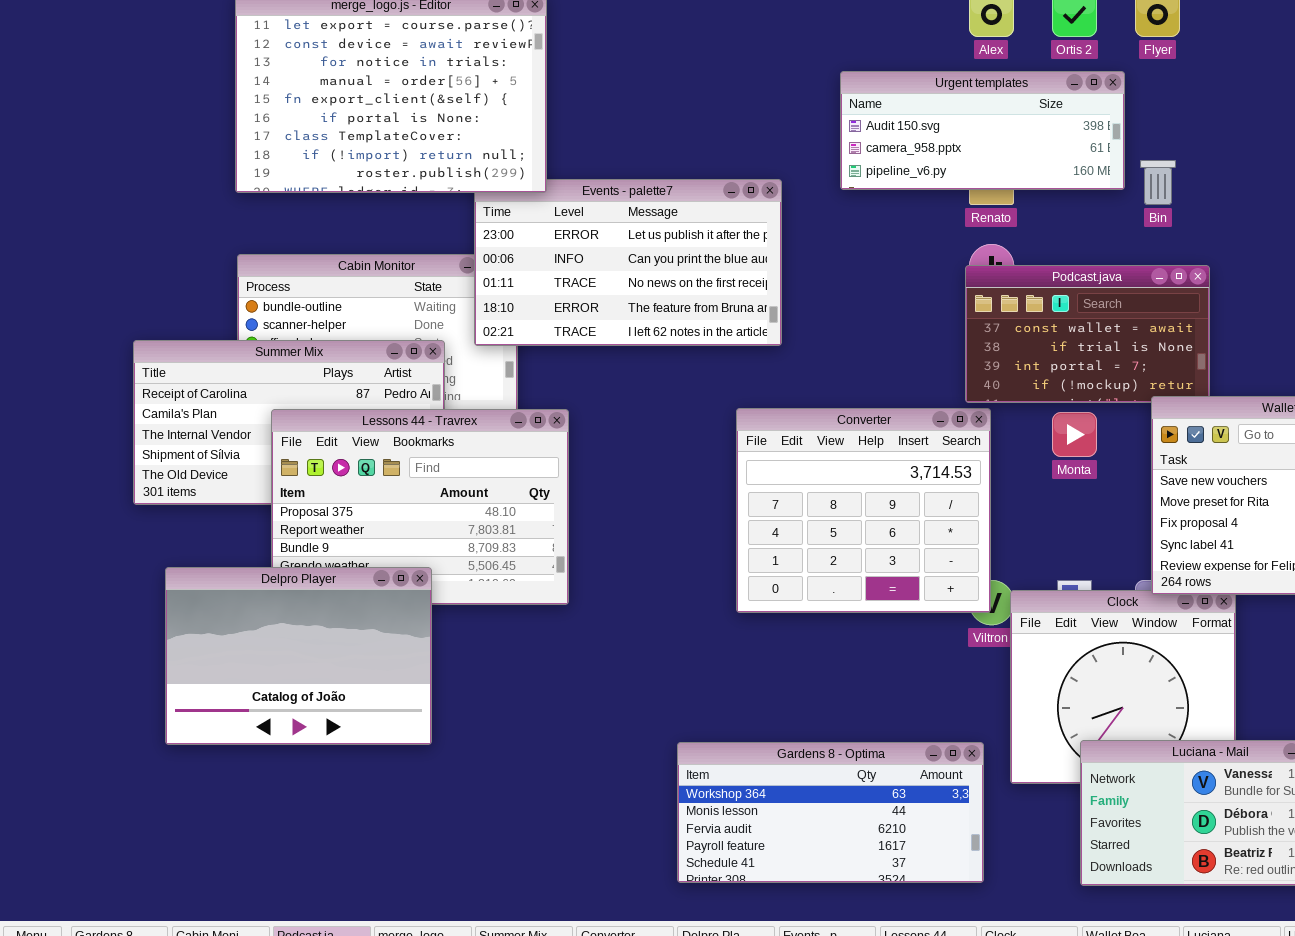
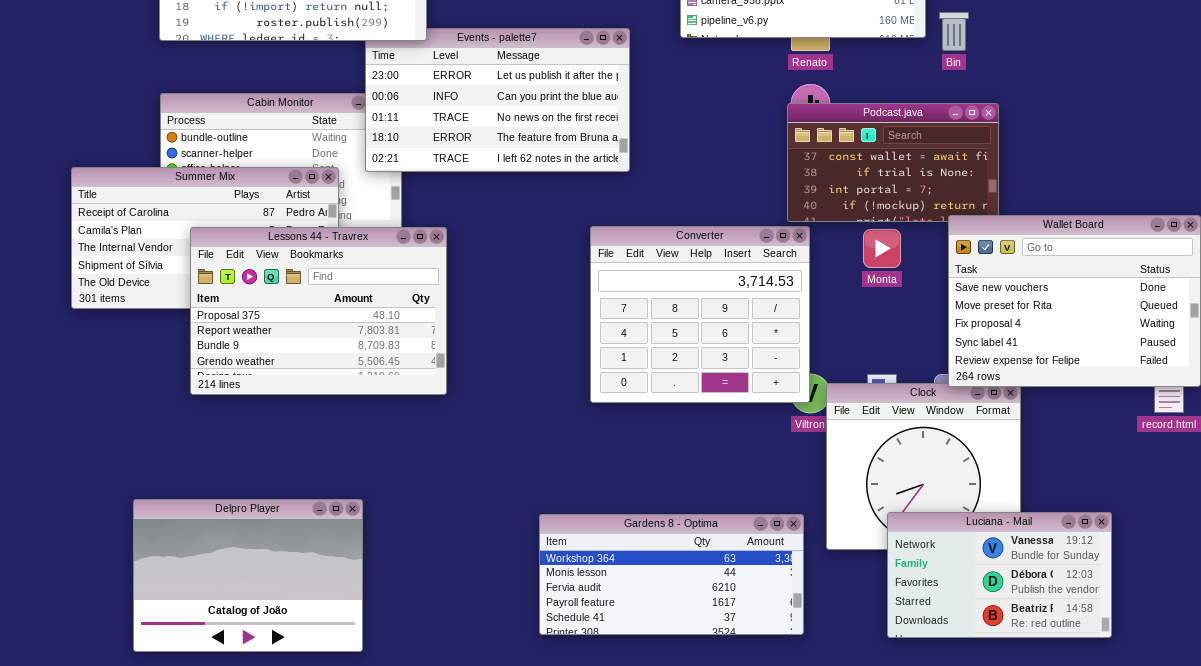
Delpro Player: [165,567,432,745] -> [133,499,363,652], moved

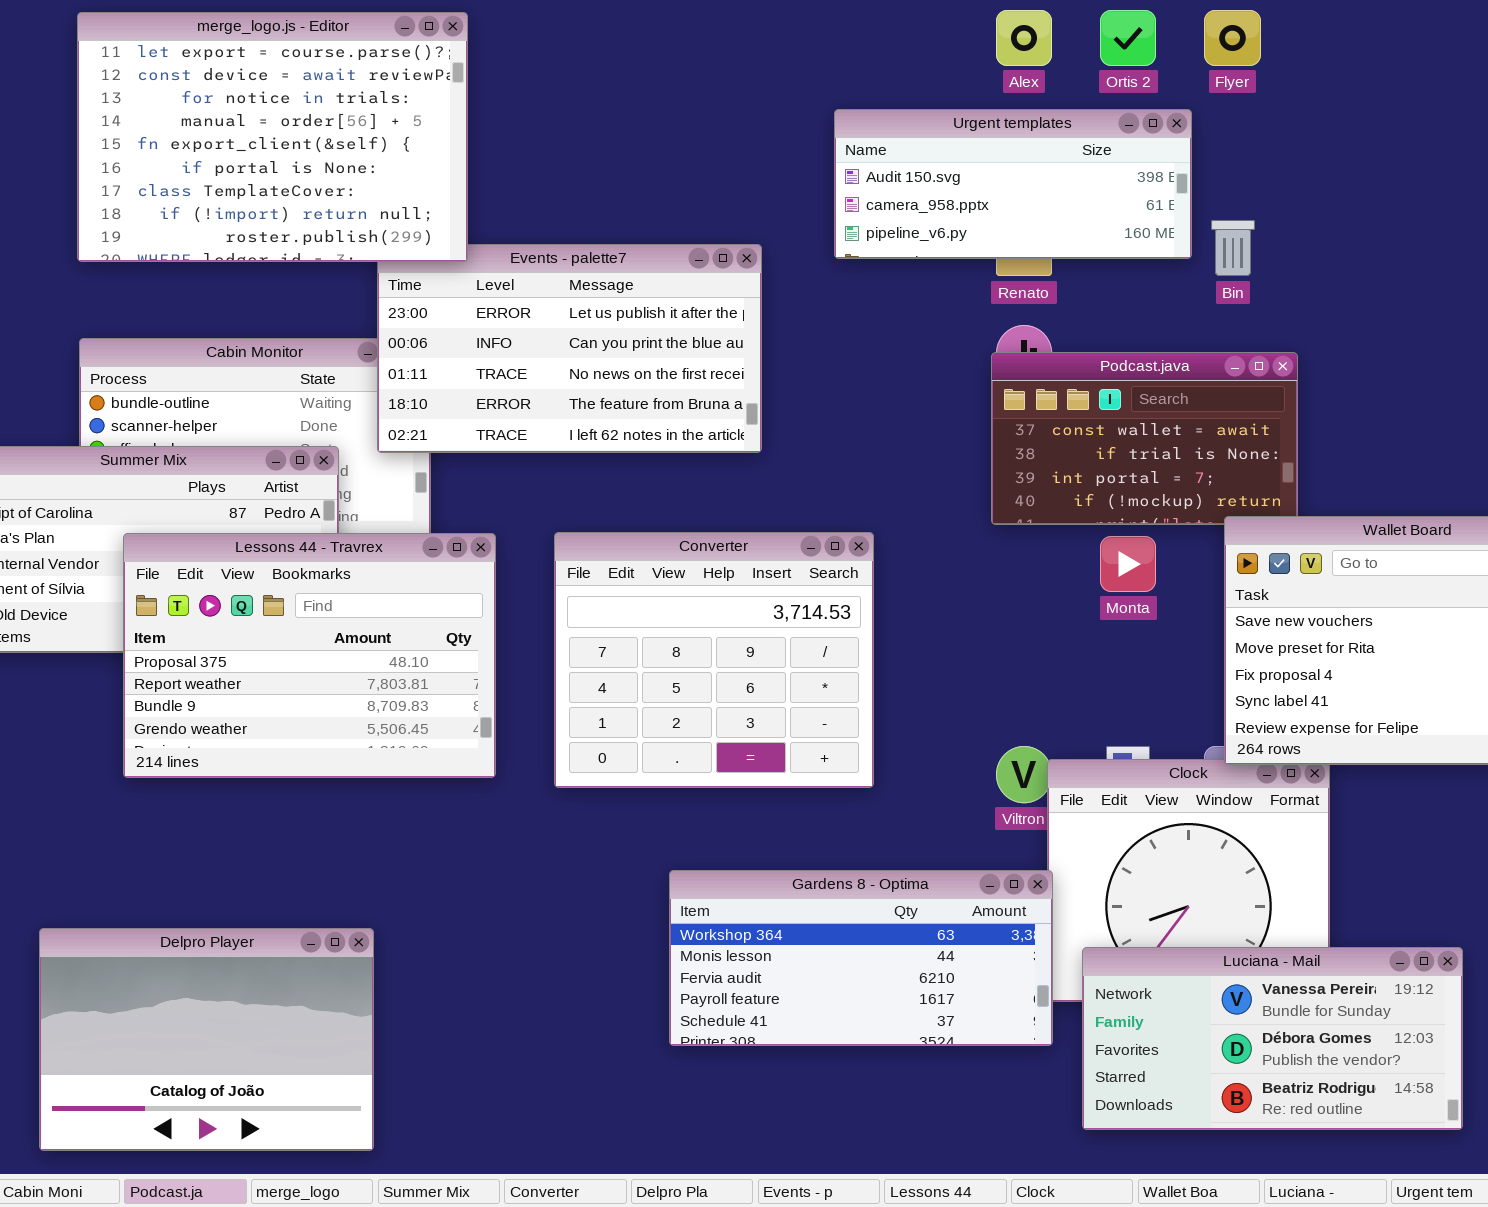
Converter: [590,226,810,403] -> [554,532,874,788], moved
Luciana - Mail: [887,512,1112,638] -> [1082,947,1463,1130], resized
Gardens 8 - Optima: [539,514,804,635] -> [669,870,1053,1046], moved

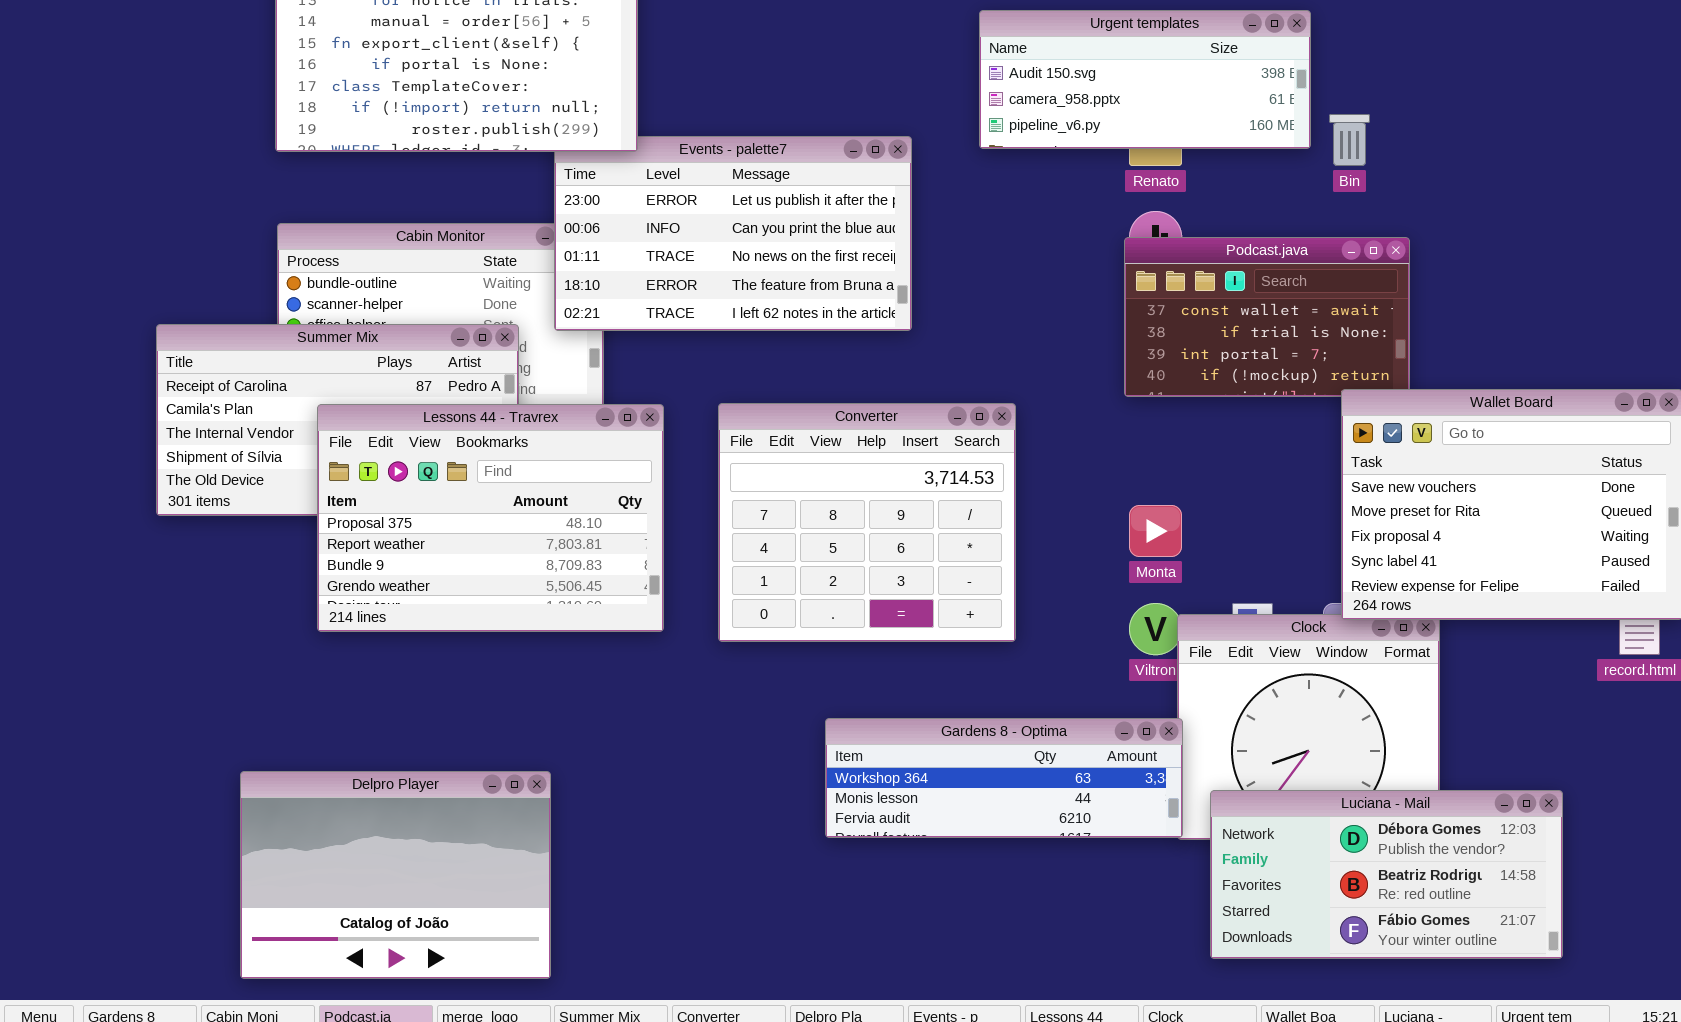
Monta: [1100,536,1156,592] -> [1129,505,1182,557], moved
Gardens 8 - Optima: [669,870,1053,1046] -> [825,718,1183,838], resized
Luciana - Mail: [1082,947,1463,1130] -> [1210,790,1563,959], scrolled down 1 row

